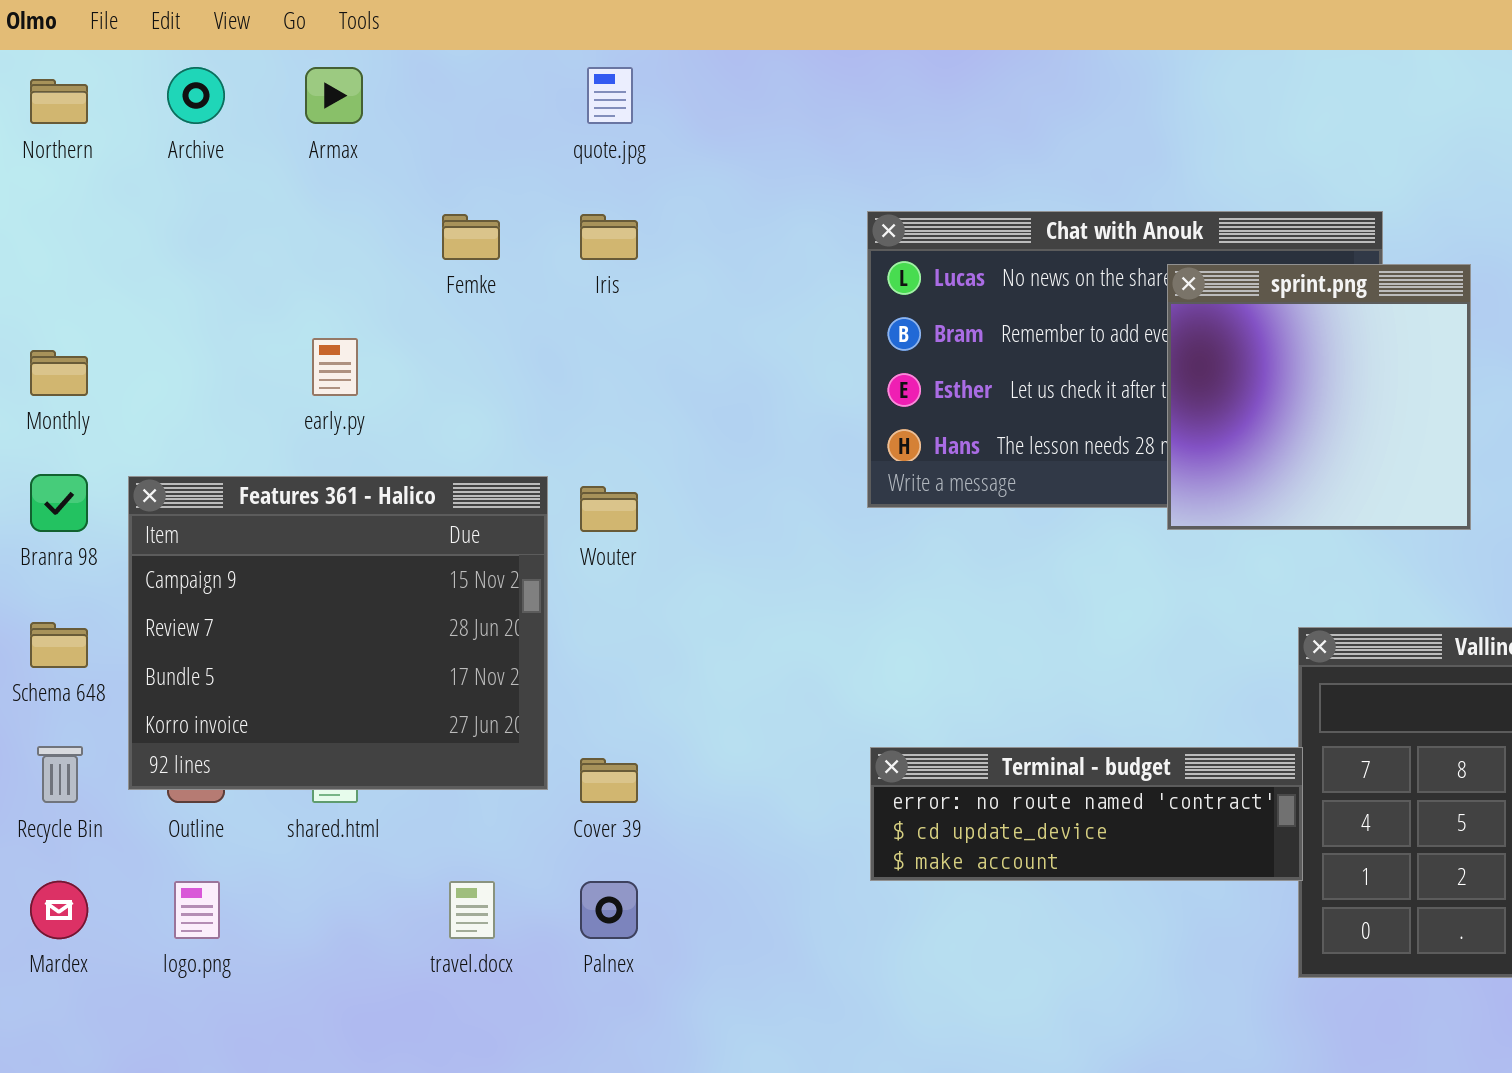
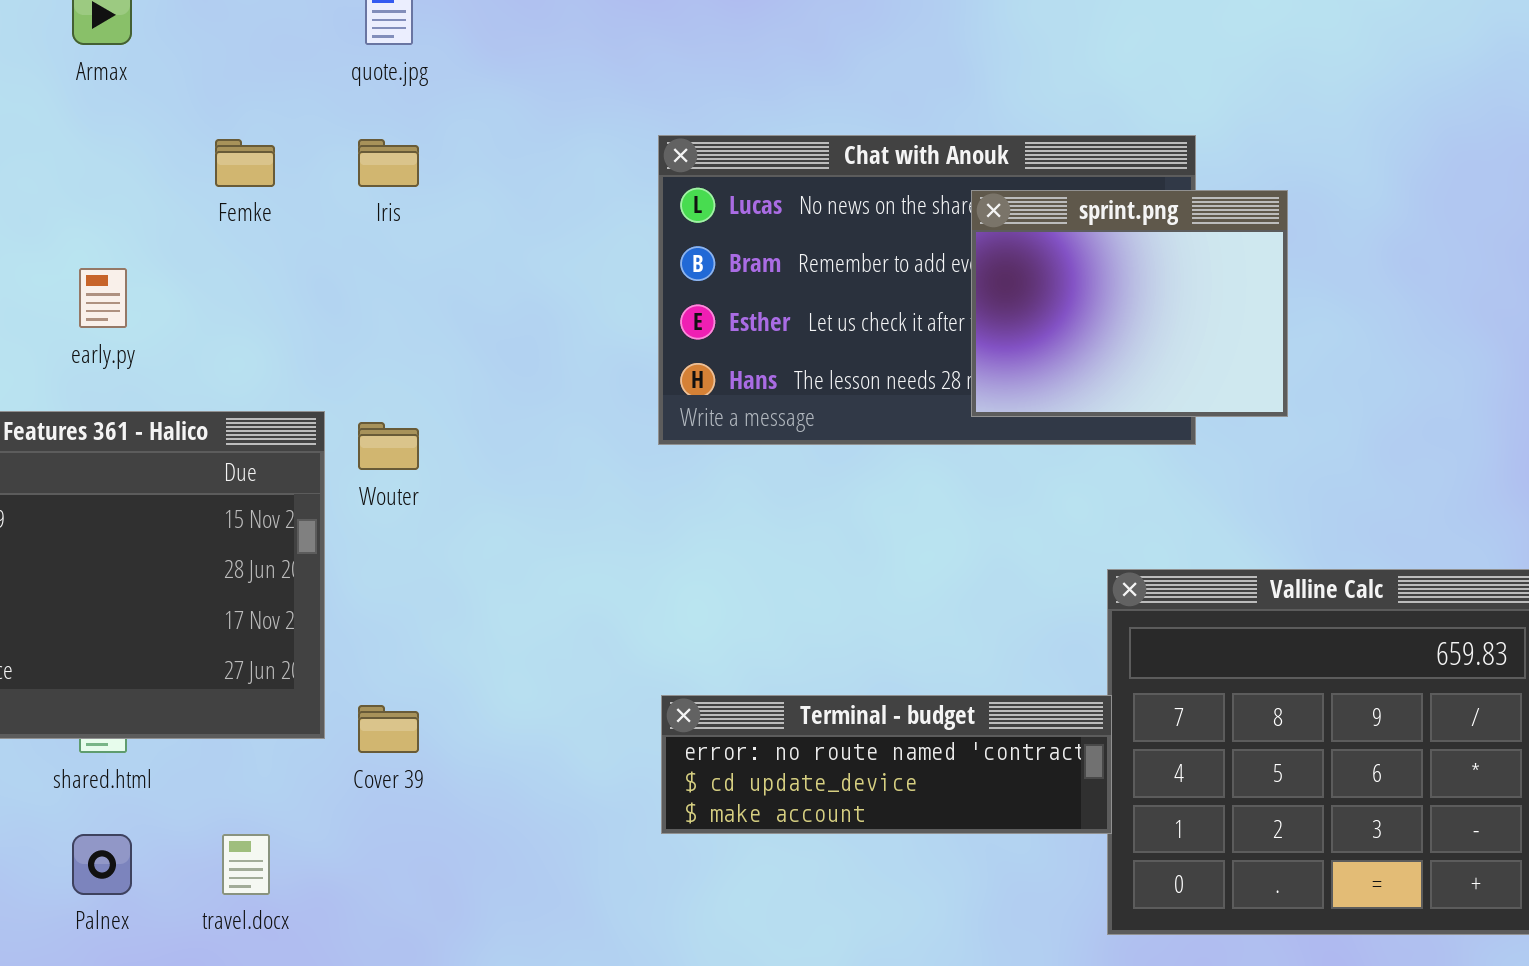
sprint.png: [1167,264,1471,530] -> [971,190,1288,417], resized
Palnex: [580,881,638,939] -> [72,834,132,895], moved

